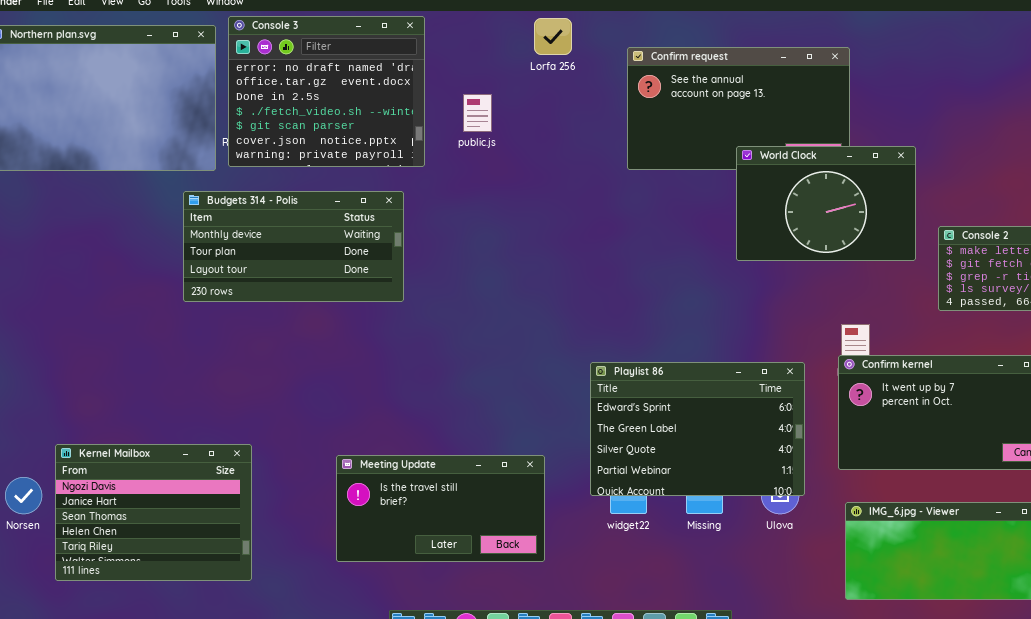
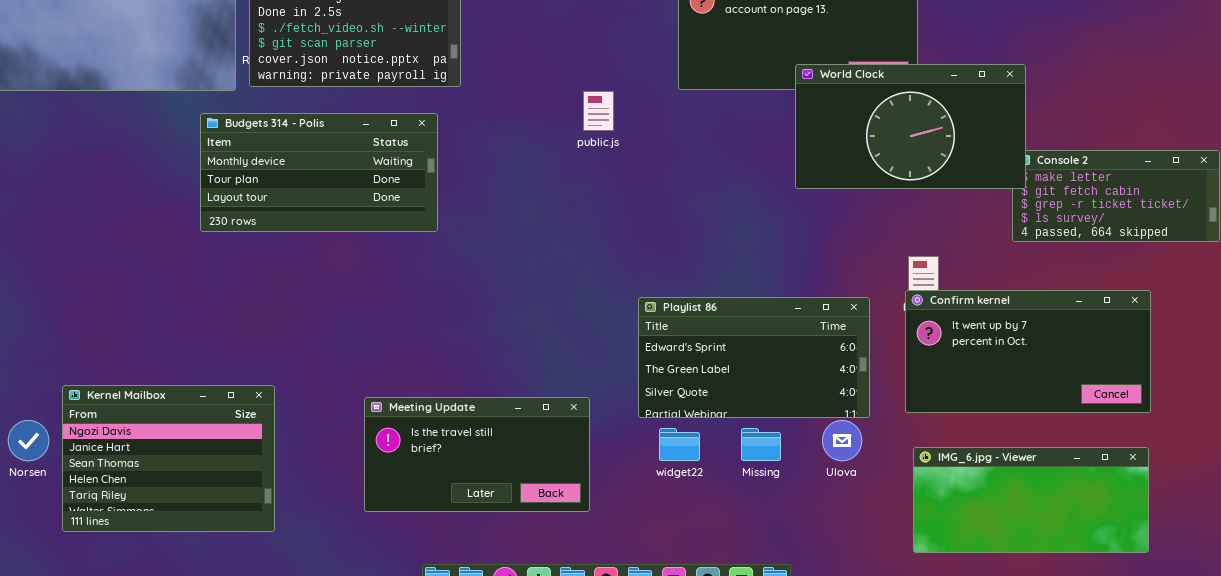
public.js: [463,94,492,132] -> [583,91,614,131], moved
World Clock: [736,146,916,261] -> [795,64,1026,189], resized
Playlist 86: [590,362,805,496] -> [638,297,870,418], resized

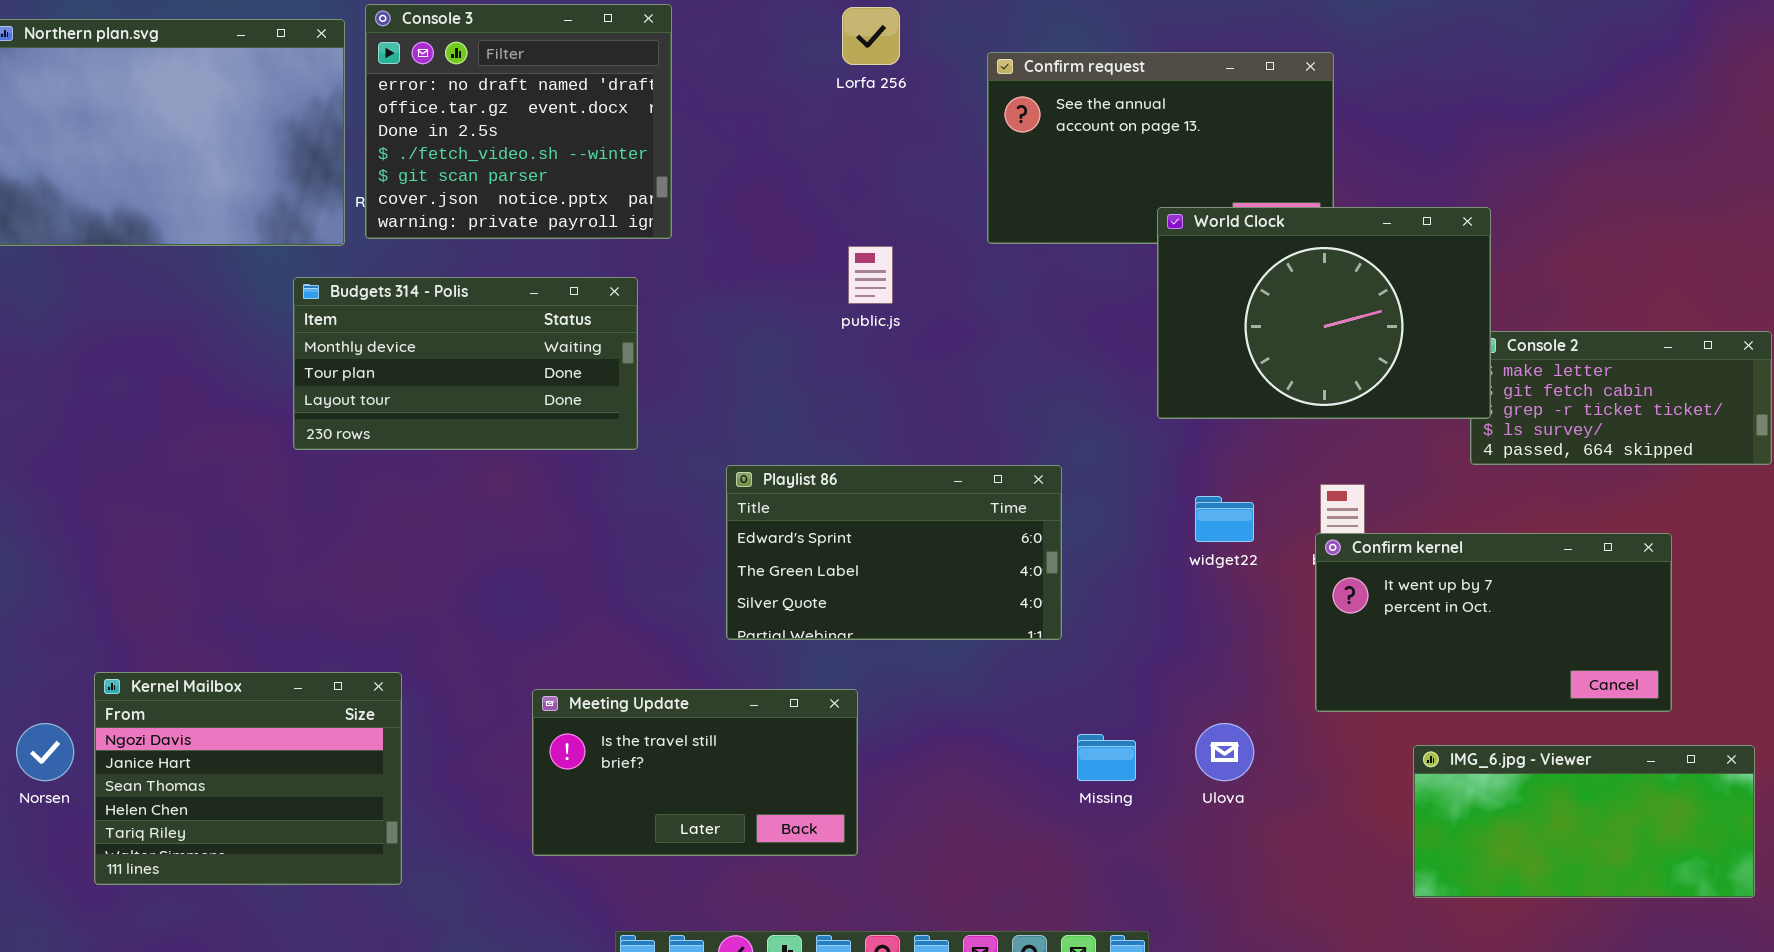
World Clock: [795,64,1026,189] -> [1157,207,1491,419], resized
Playlist 86: [638,297,870,418] -> [726,465,1062,640], moved
widget22: [659,428,700,461] -> [1195,496,1254,542], moved
IMG_6.jpg - Viewer: [913,447,1149,553] -> [1413,745,1755,898], moved

